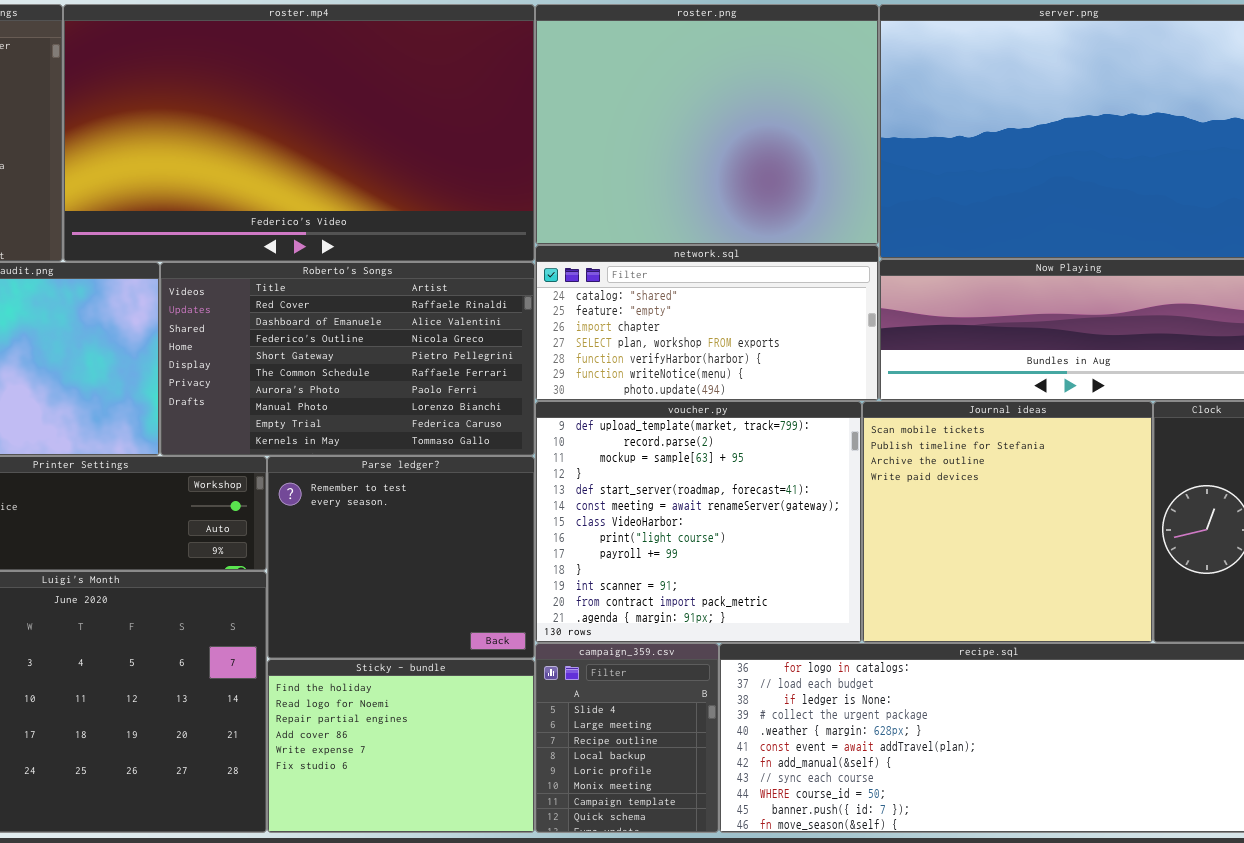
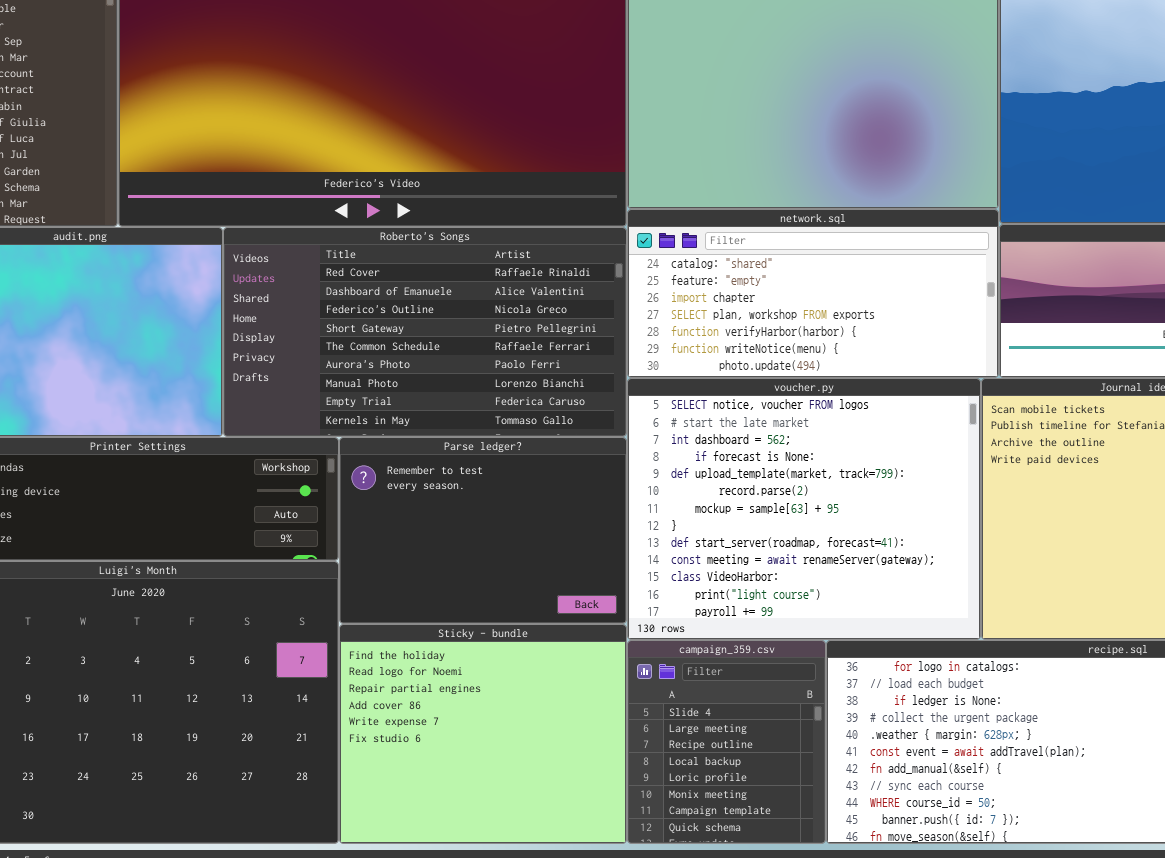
voucher.py: [535,401,862,643] -> [627,378,981,640], scrolled up 4 rows
Parse ledger?: [267,456,535,659] -> [339,437,627,624], resized
Sticky - bundle: [267,659,535,833] -> [339,624,627,844], resized

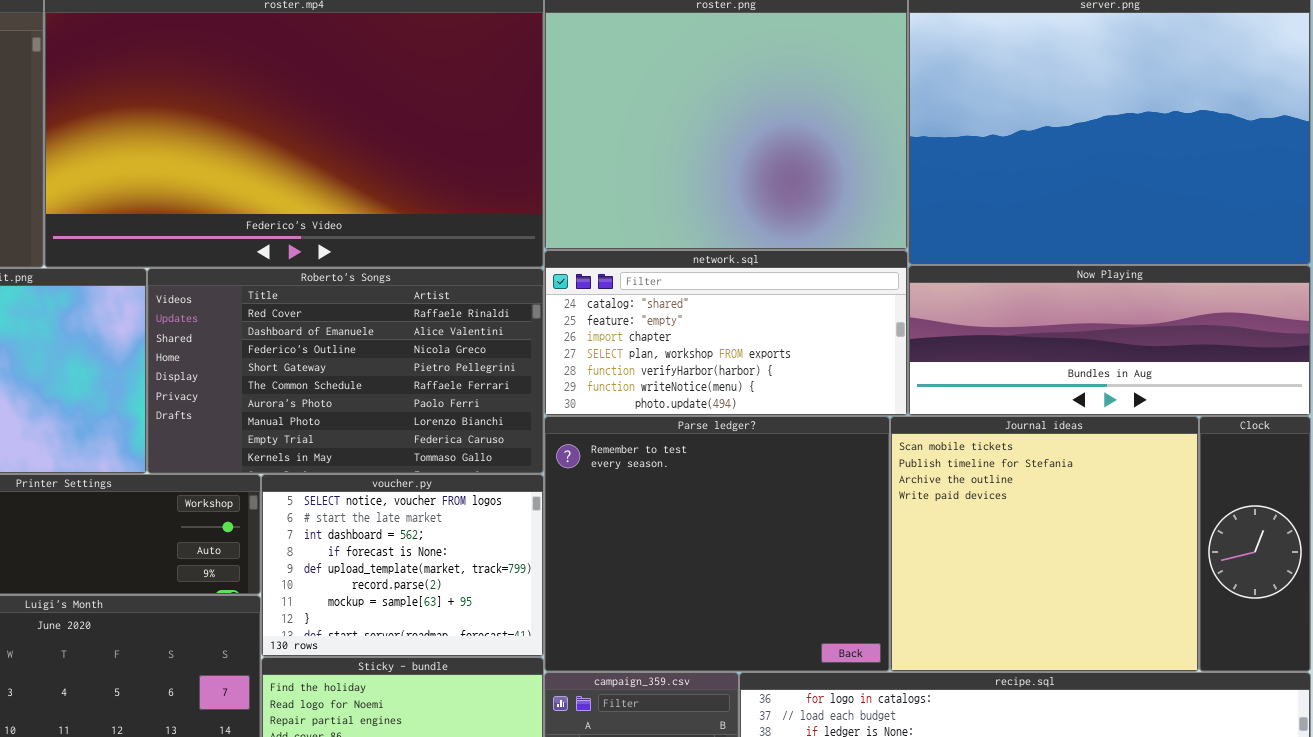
voucher.py: [627,378,981,640] -> [261,474,544,657], moved, resized
Parse ledger?: [339,437,627,624] -> [544,416,890,672], moved, resized

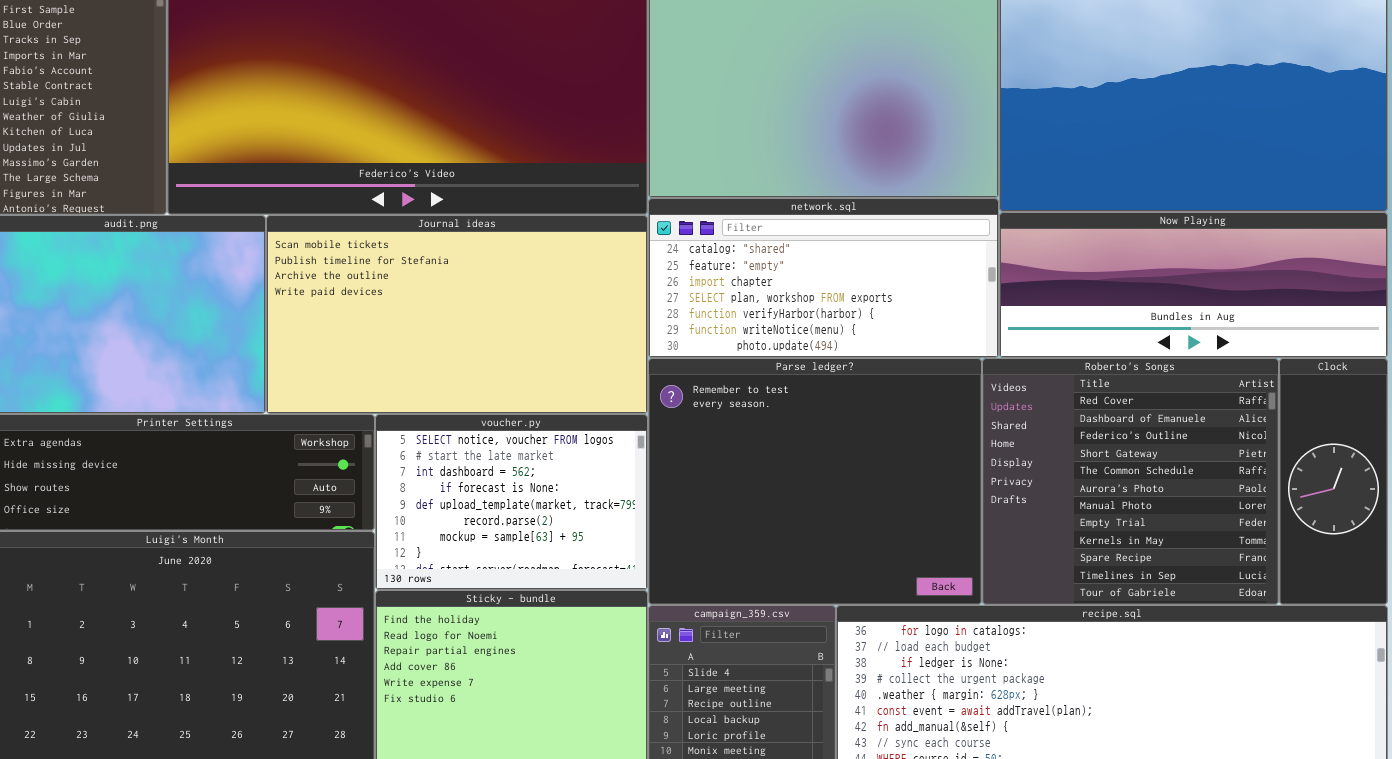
Roberto's Songs: [147,268,544,474] -> [982,358,1279,605], moved, resized
Journal ideas: [890,416,1199,672] -> [266,215,648,414], moved, resized

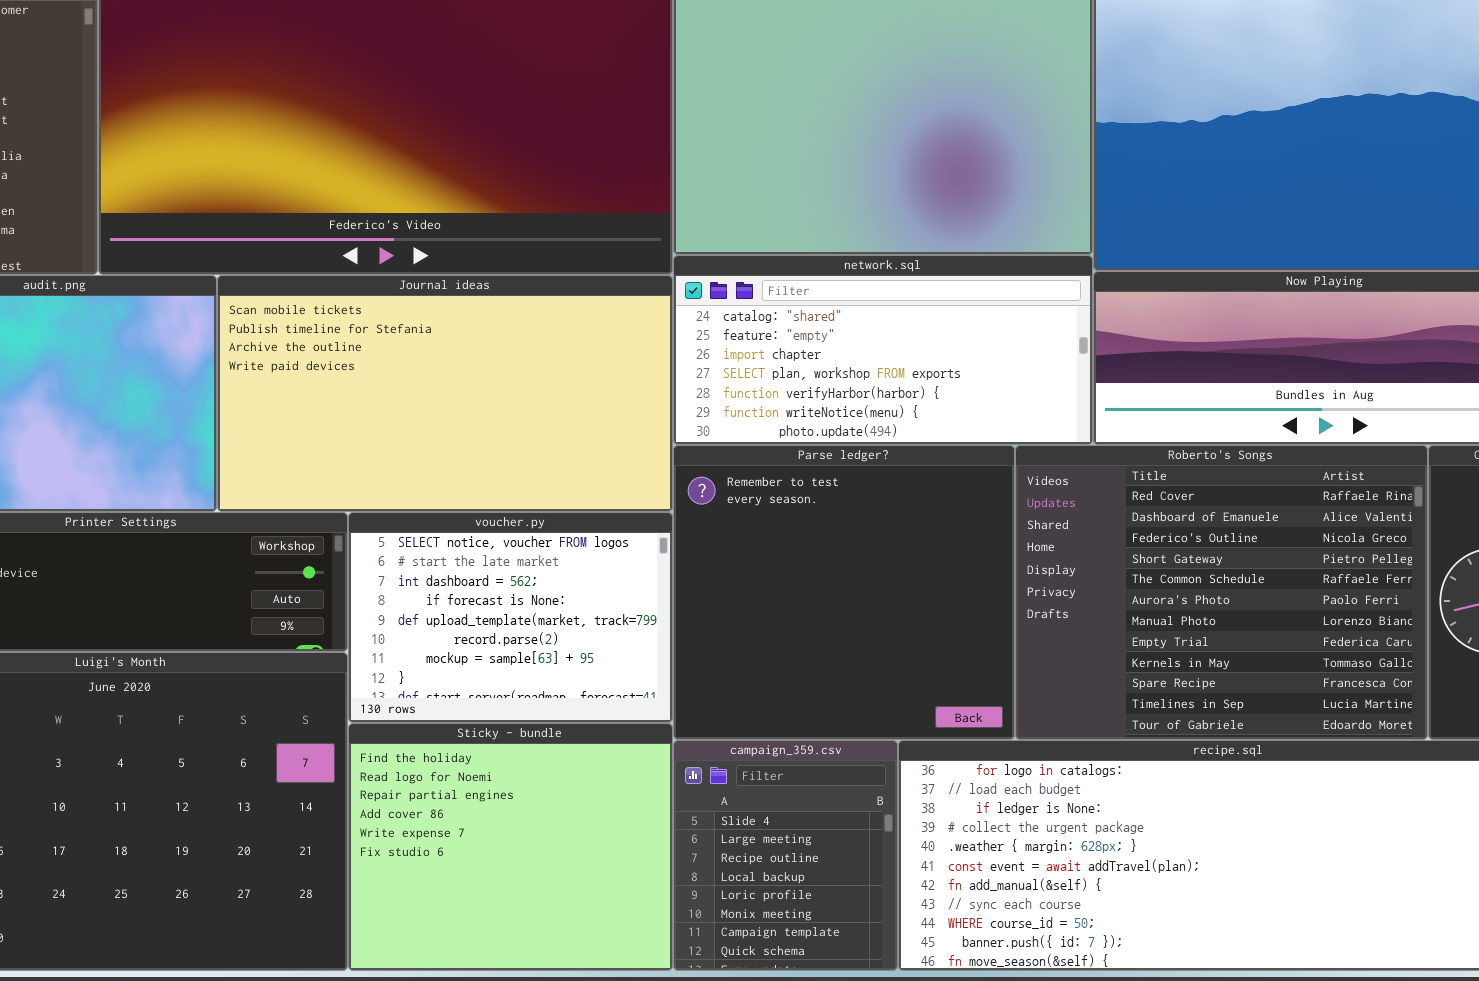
Parse ledger?: [648,358,982,605] -> [673,445,1015,740], resized
Roberto's Songs: [982,358,1279,605] -> [1015,445,1428,740], resized

